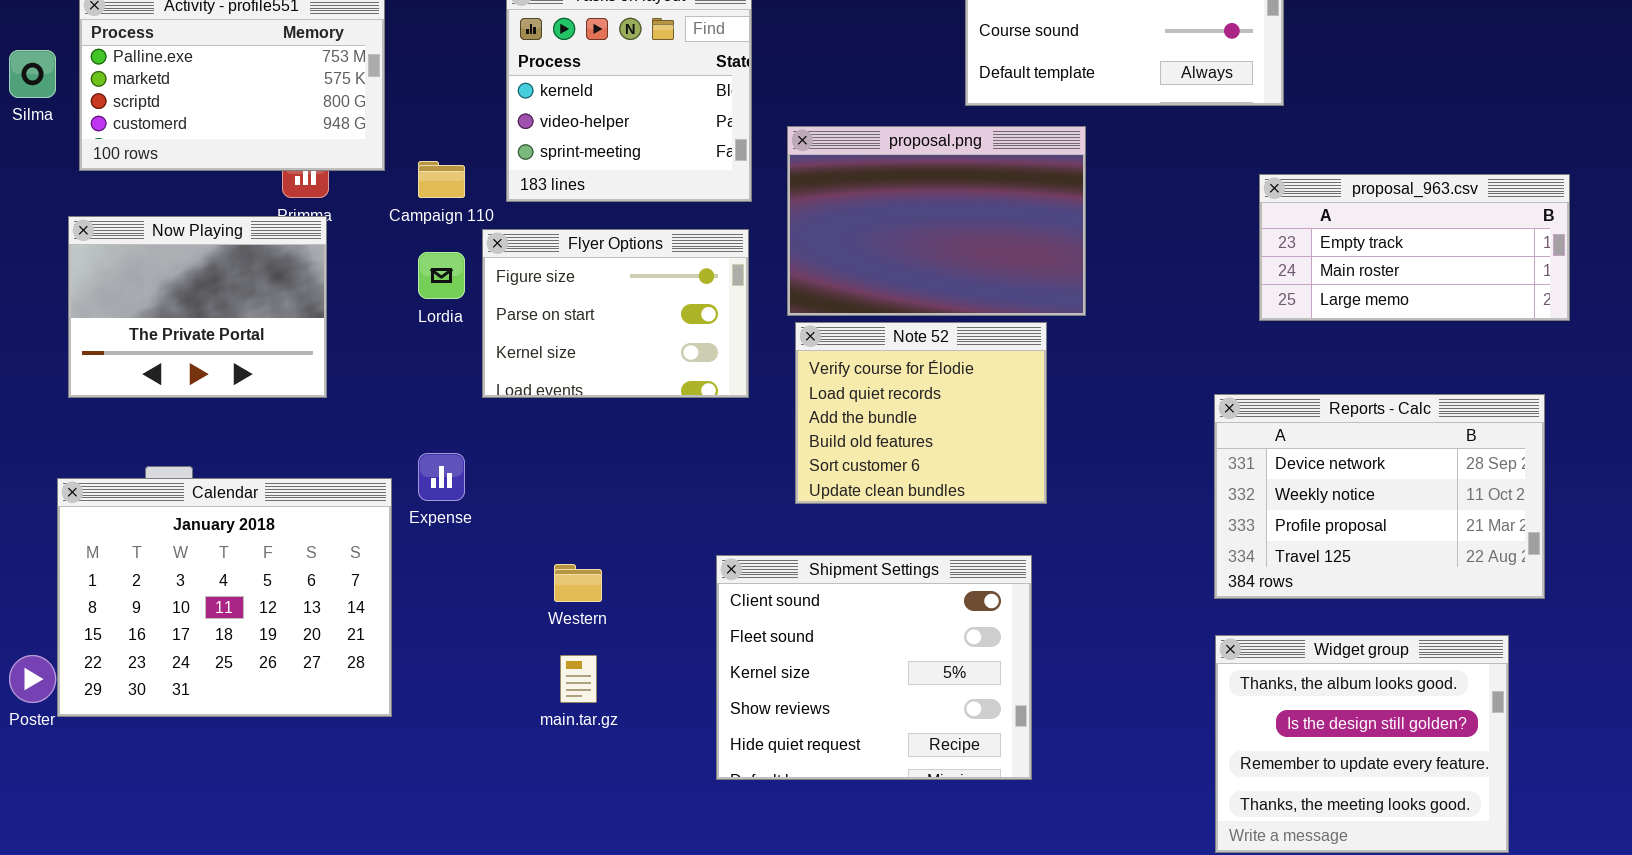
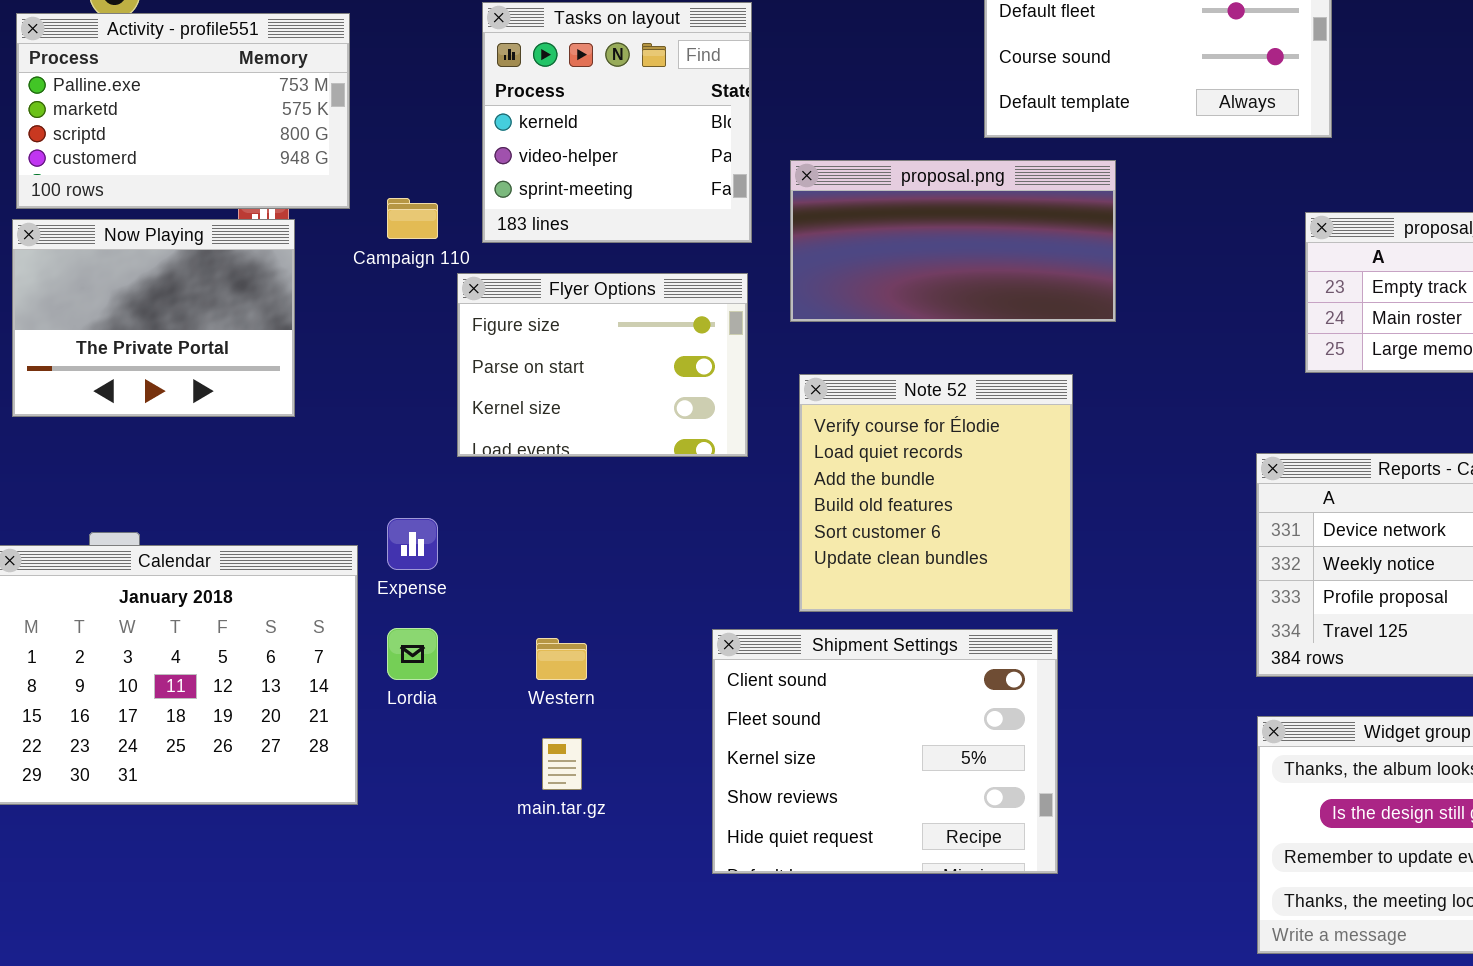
proposal.png: [787,126,1086,316] -> [790,160,1116,322], resized
Now Playing: [68,216,327,398] -> [12,219,295,417], moved
Lordia: [418,252,465,299] -> [387,628,438,680], moved
Note 52: [795,322,1047,504] -> [799,374,1073,612], resized

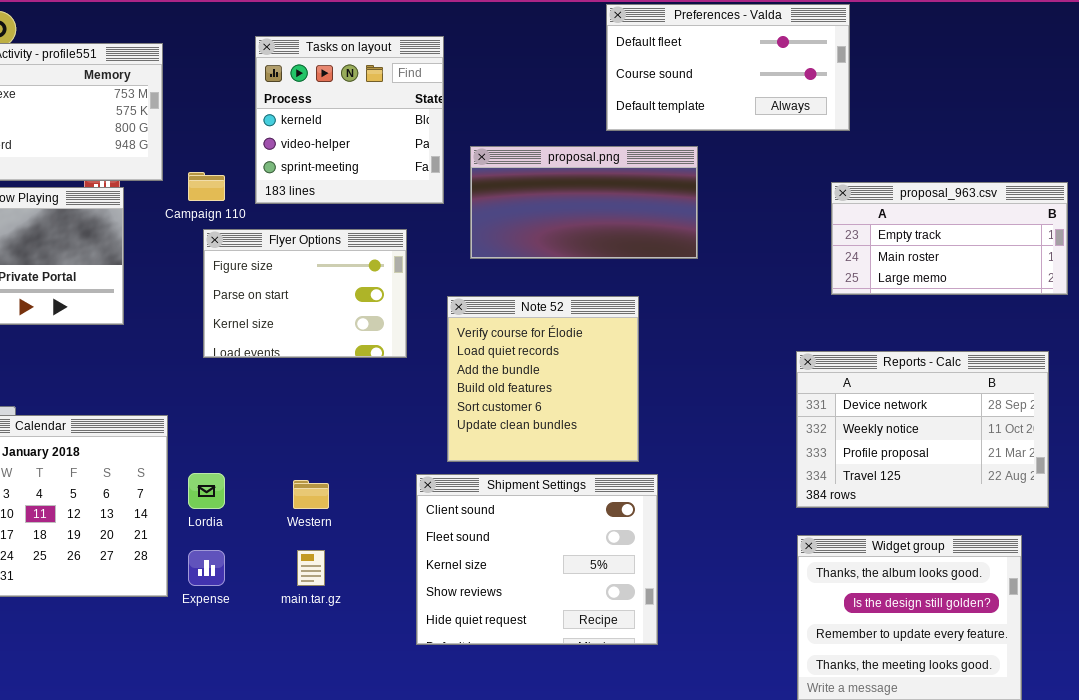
Flyer Options: [457,273,748,457] -> [203,229,407,358], moved
Note 52: [799,374,1073,612] -> [447,296,639,462], moved
Expense: [387,518,438,570] -> [188,550,225,586], moved

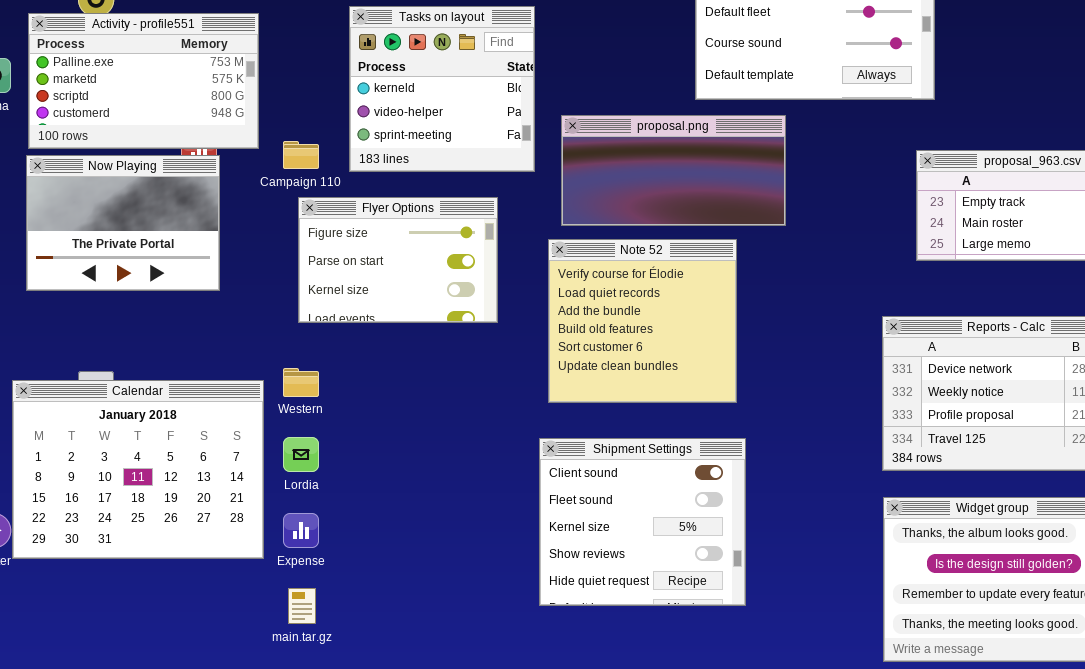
Note 52: [447,296,639,462] -> [548,239,737,403], moved
Shipment Settings: [416,474,658,645] -> [539,438,746,606], resized
Western: [293,480,329,509] -> [283,368,319,397], moved
main.tar.gz: [297,550,325,586] -> [288,588,316,624], moved

